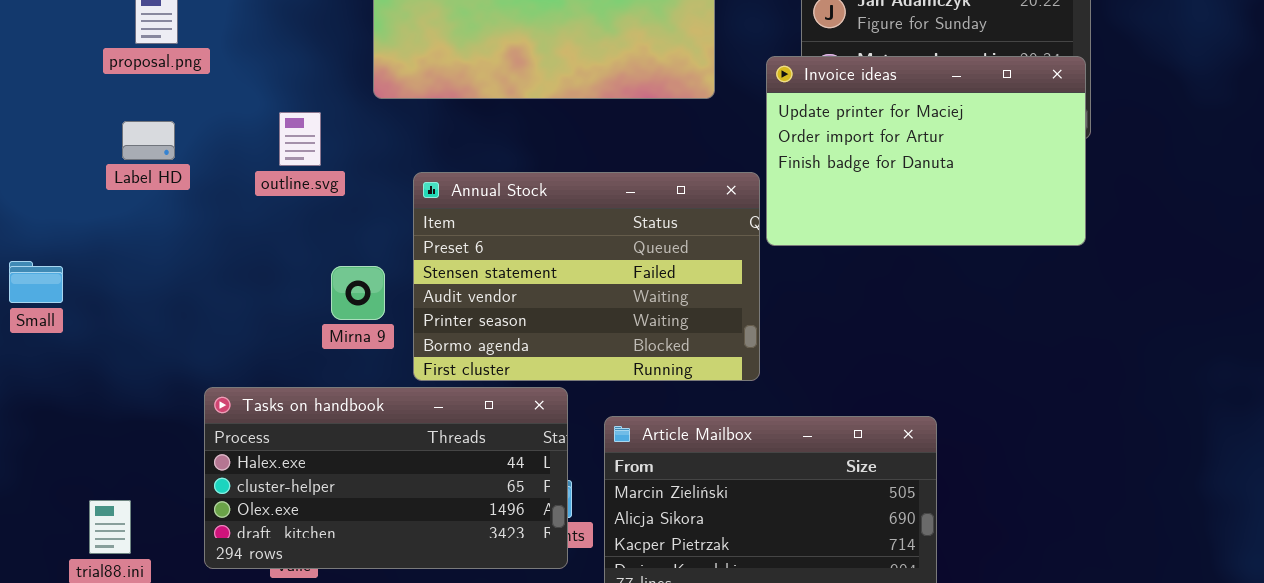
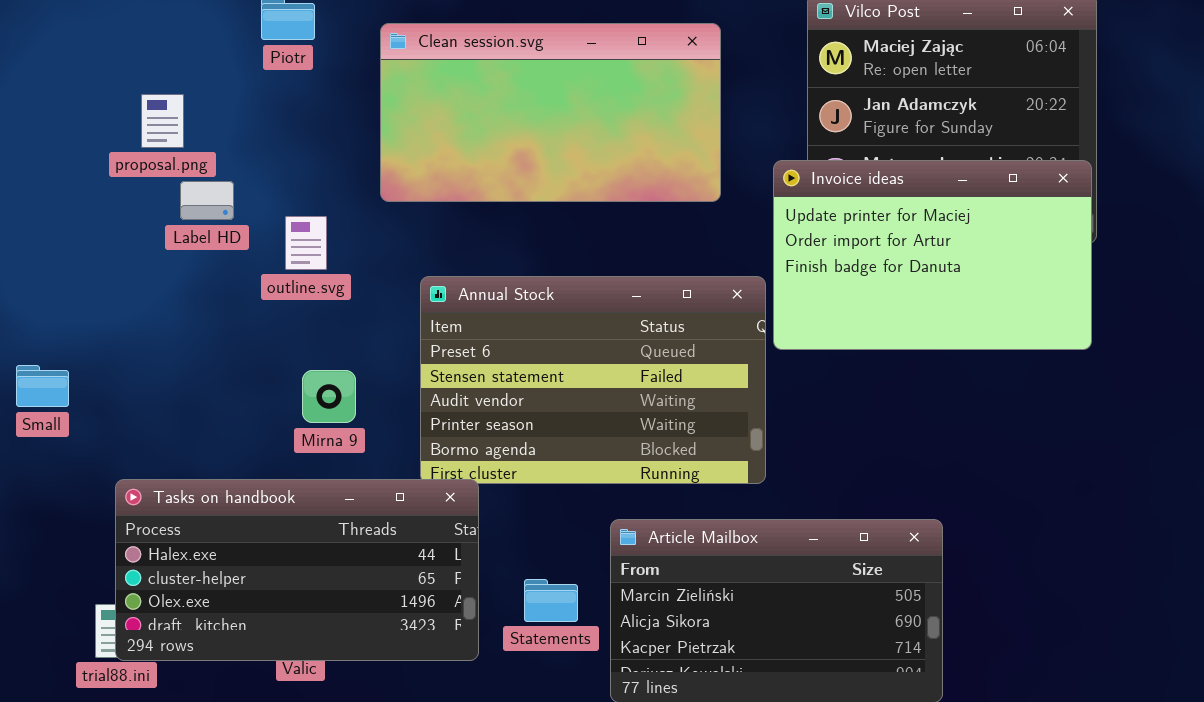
Label HD: [122,121,175,160] -> [180,181,234,220], moved
Mirna 9: [331,266,385,320] -> [302,370,356,423], moved
Tasks on handbook: [204,387,568,569] -> [115,479,479,661], moved

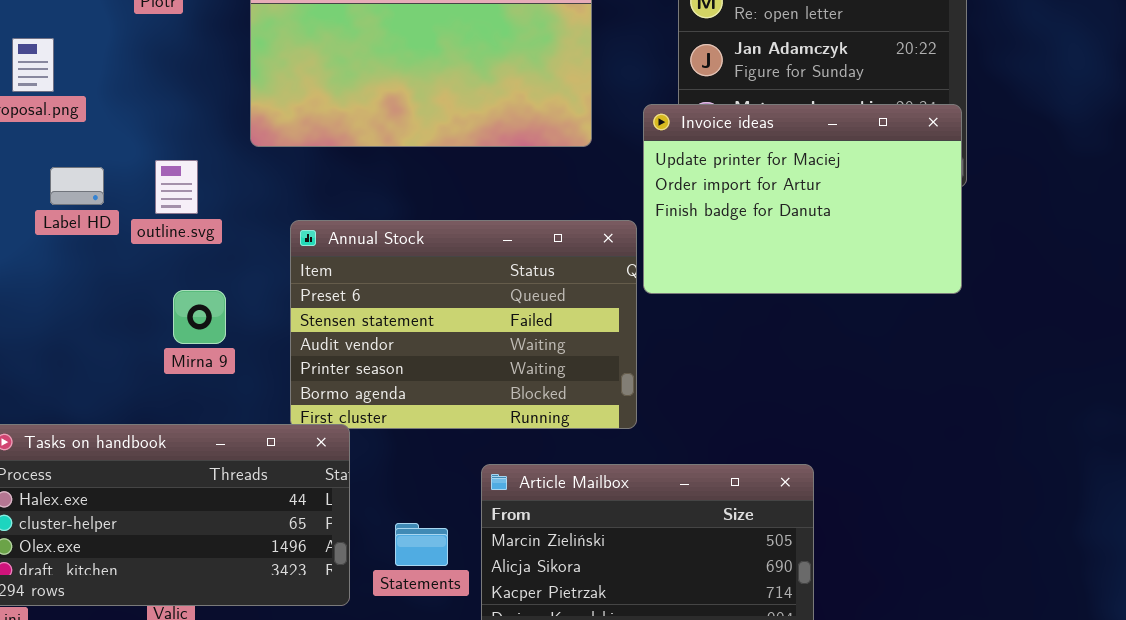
Label HD: [180,181,234,220] -> [50,167,104,205], moved
Mirna 9: [302,370,356,423] -> [173,290,226,344], moved

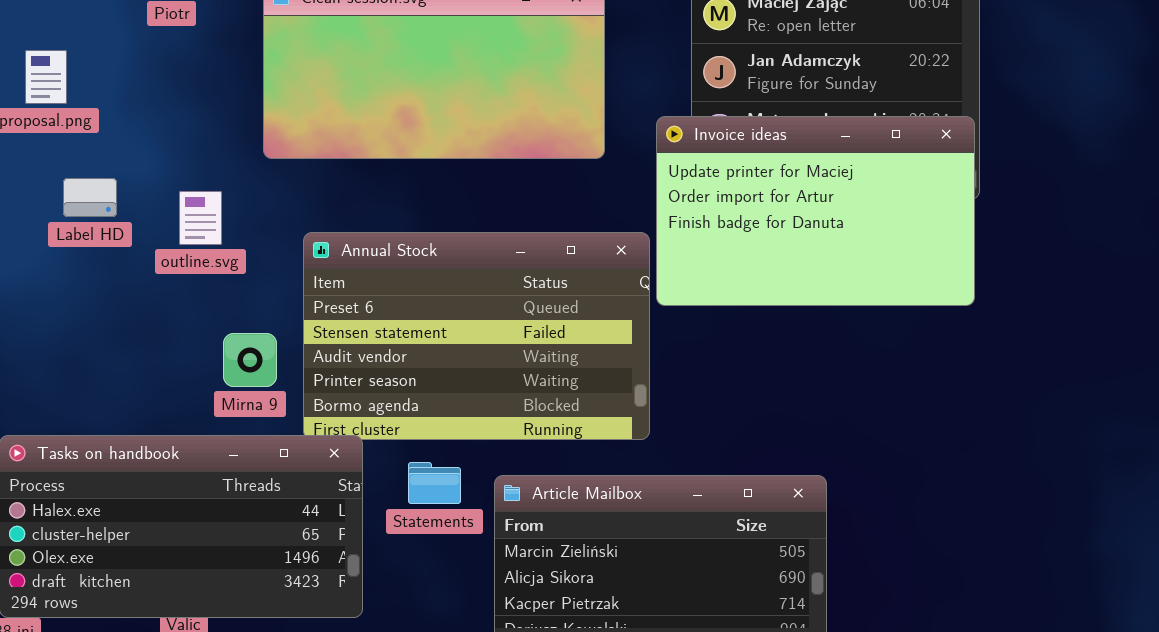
outline.svg: [155,160,198,214] -> [179,191,222,245], moved
Mirna 9: [173,290,226,344] -> [223,333,277,387], moved
Statements: [395,523,448,566] -> [408,462,461,504], moved

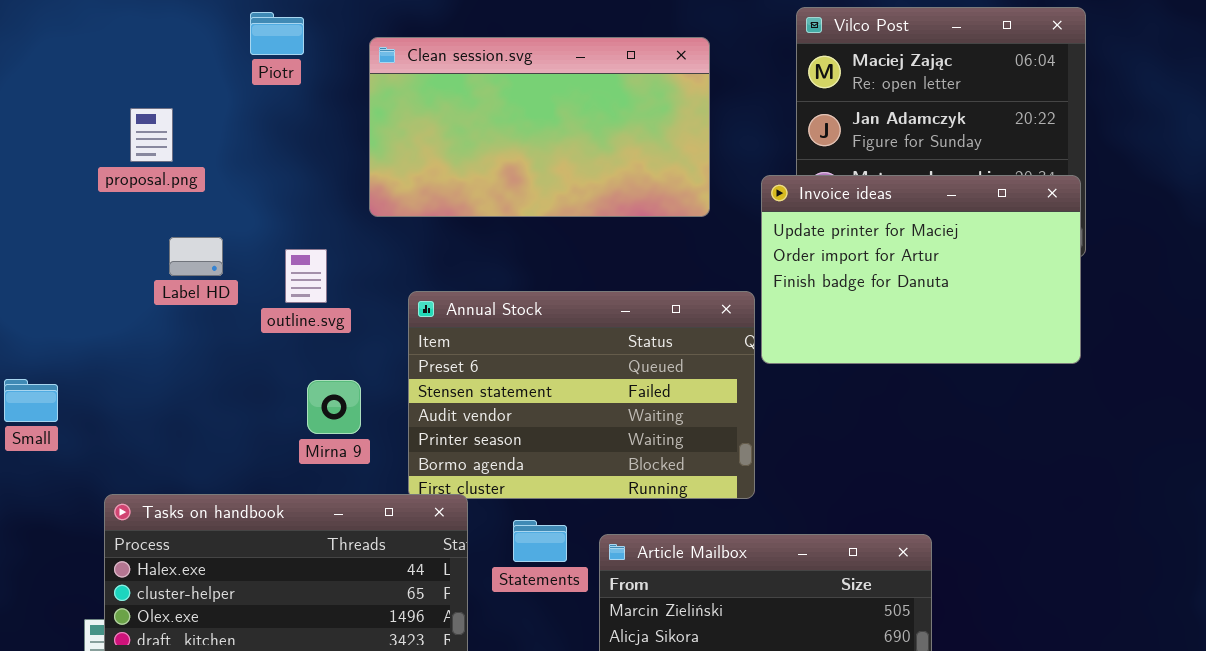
Mirna 9: [223,333,277,387] -> [307,380,361,434], moved

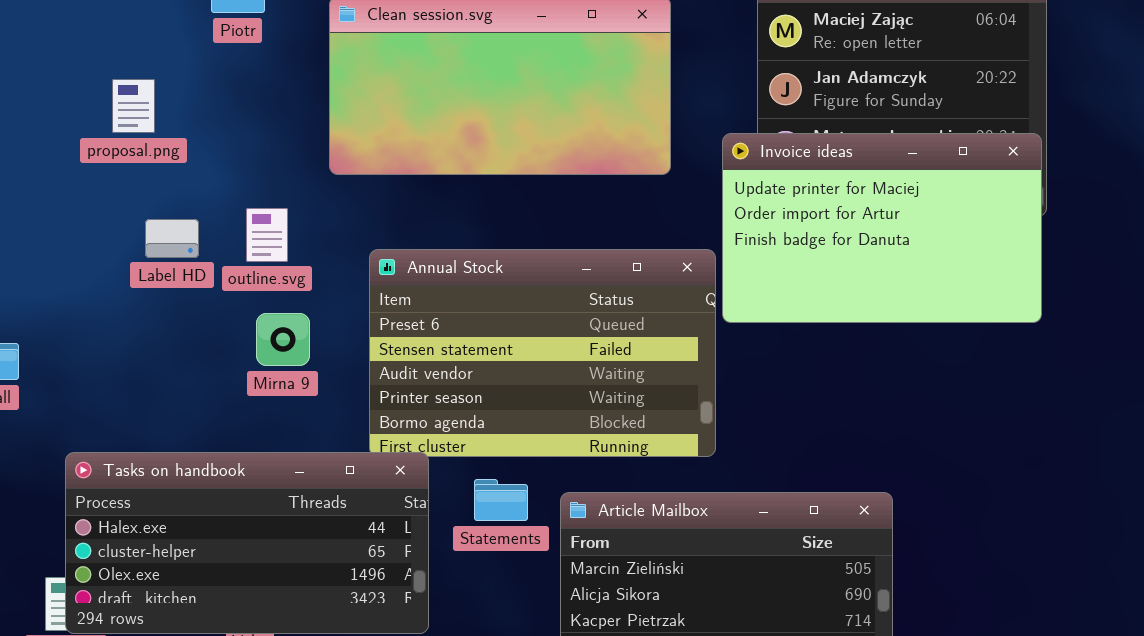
proposal.png: [130,108,173,162] -> [112,79,155,133], moved
Label HD: [169,237,223,276] -> [145,219,199,258], moved
Mirna 9: [307,380,361,434] -> [256,313,310,366], moved

